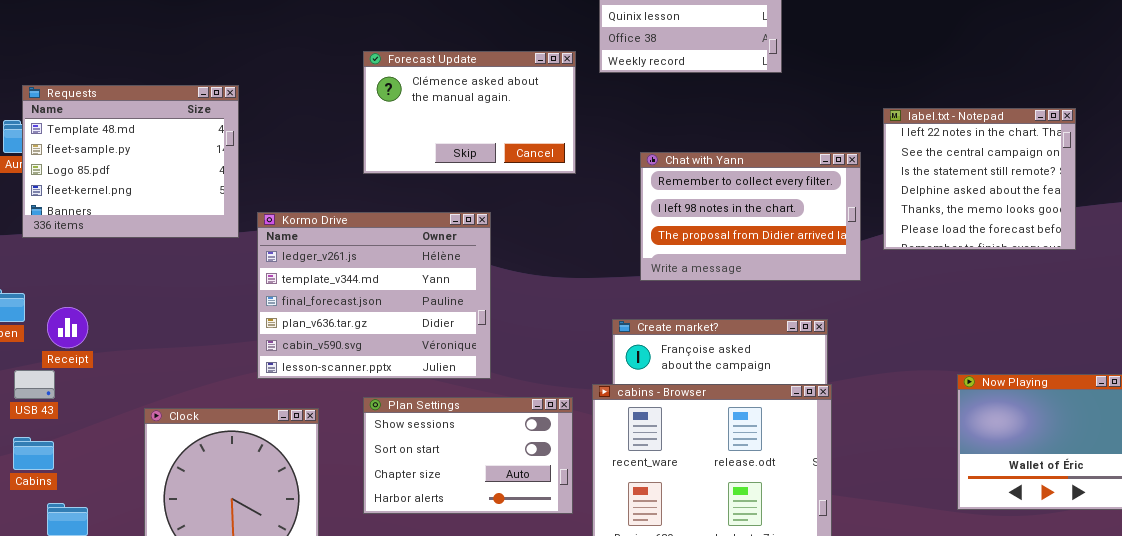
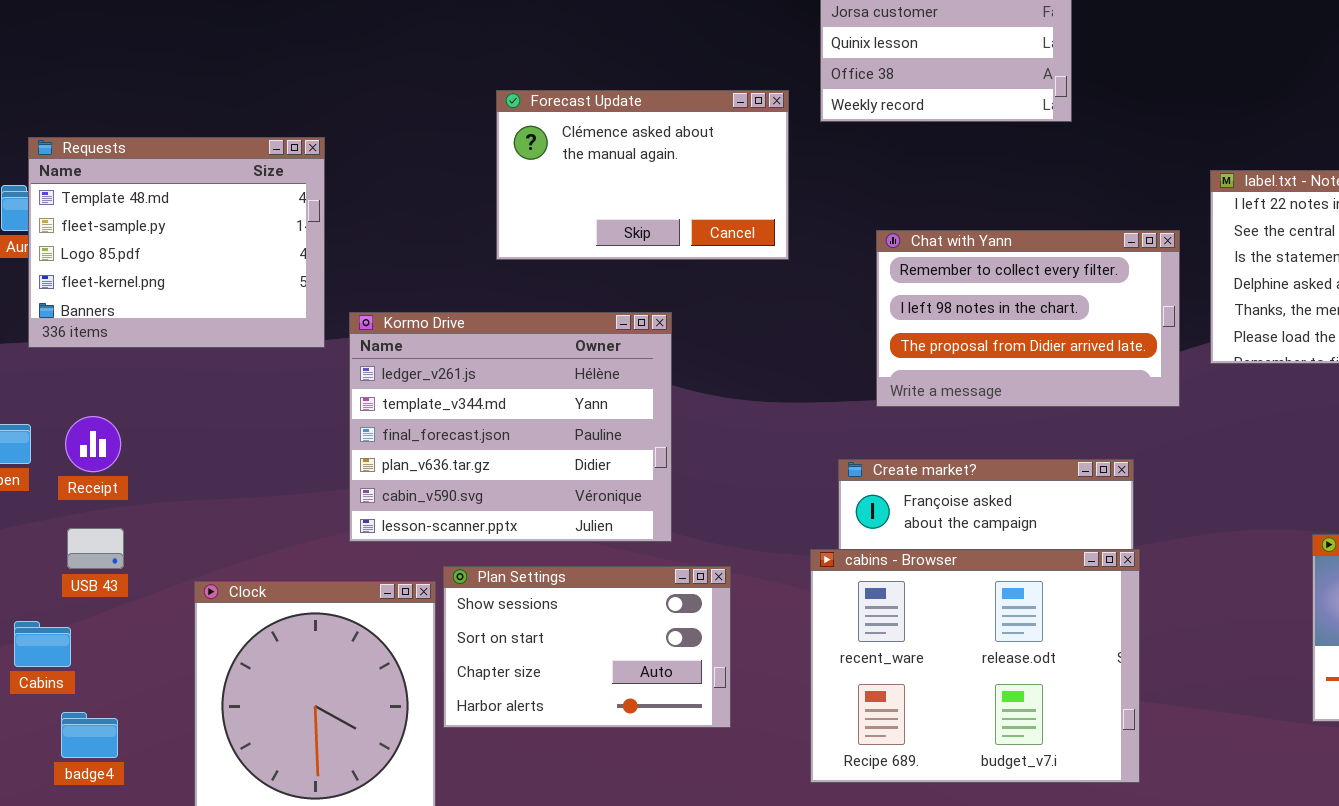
Receipt: [47,307,88,348] -> [65,416,121,472], moved
USB 43: [14,370,55,399] -> [67,528,124,569], moved
Plan Settings: [363,397,573,514] -> [443,566,731,728], moved

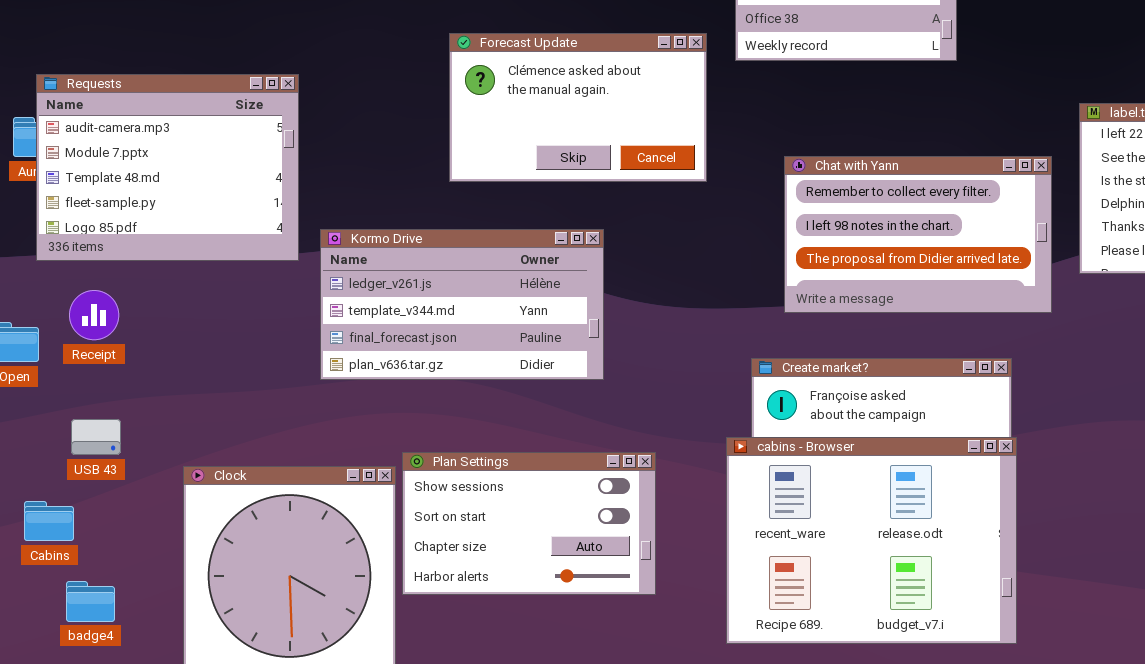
Requests: [28,137,325,348] -> [36,74,299,261], scrolled up 2 rows
Kormo Drive: [349,312,672,542] -> [320,229,604,380], resized
Receipt: [65,416,121,472] -> [69,290,119,340], moved

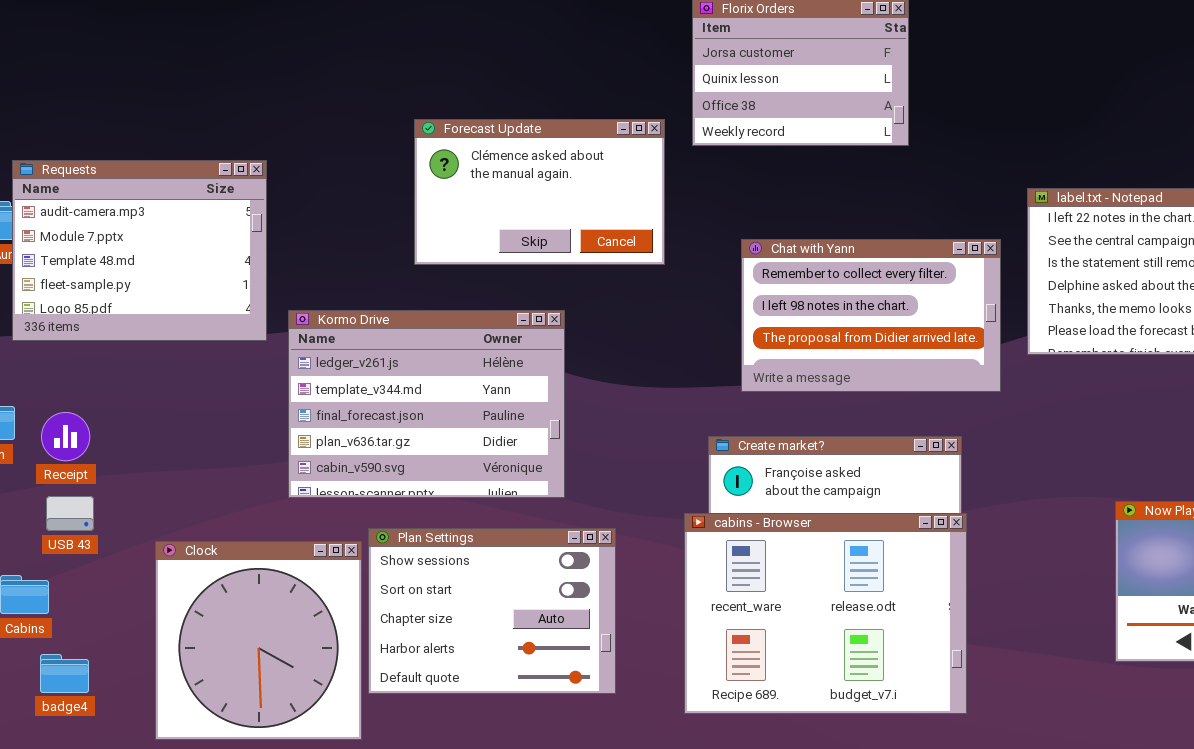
Kormo Drive: [320,229,604,380] -> [288,310,565,498], resized
Receipt: [69,290,119,340] -> [41,412,90,461], moved
Plan Settings: [402,452,656,595] -> [368,528,616,694], resized

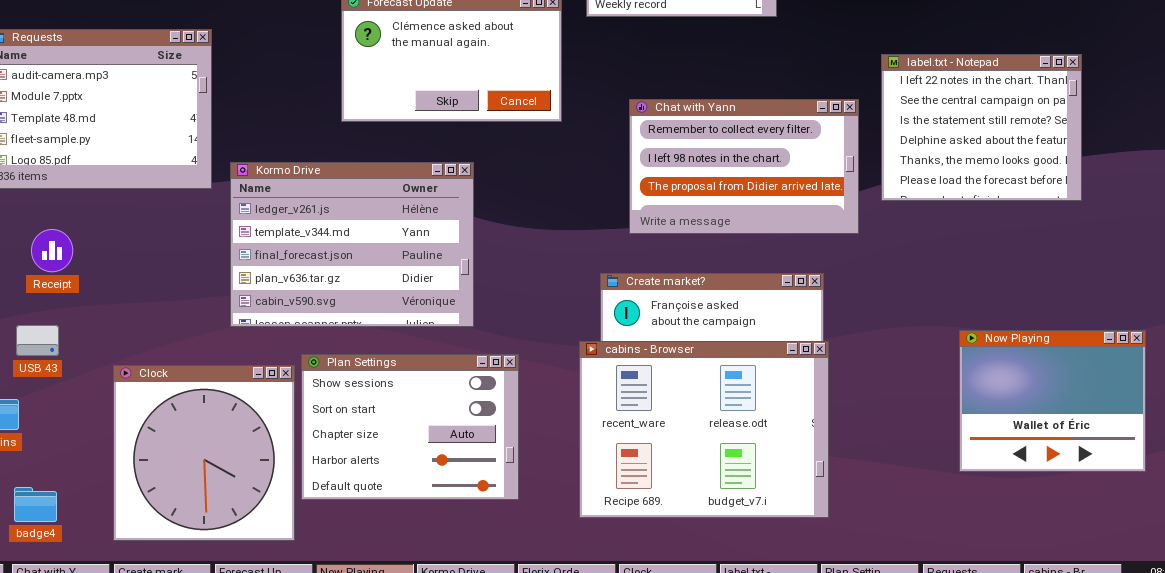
Receipt: [41,412,90,461] -> [31,229,73,272], moved
badge4: [40,654,89,693] -> [14,487,57,522], moved

